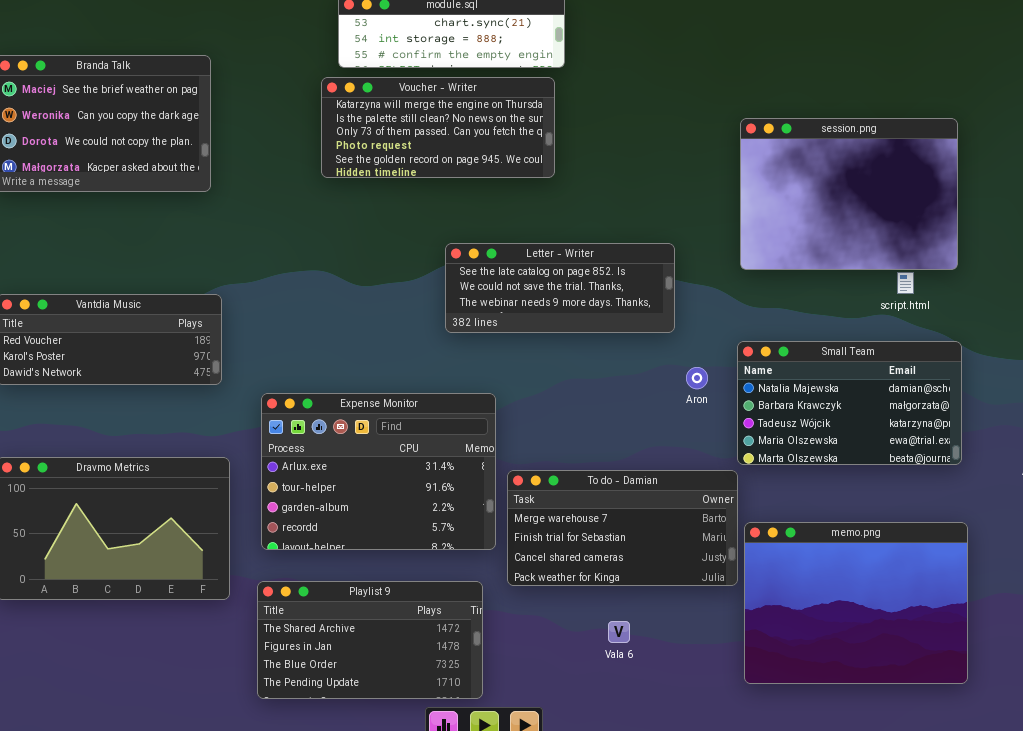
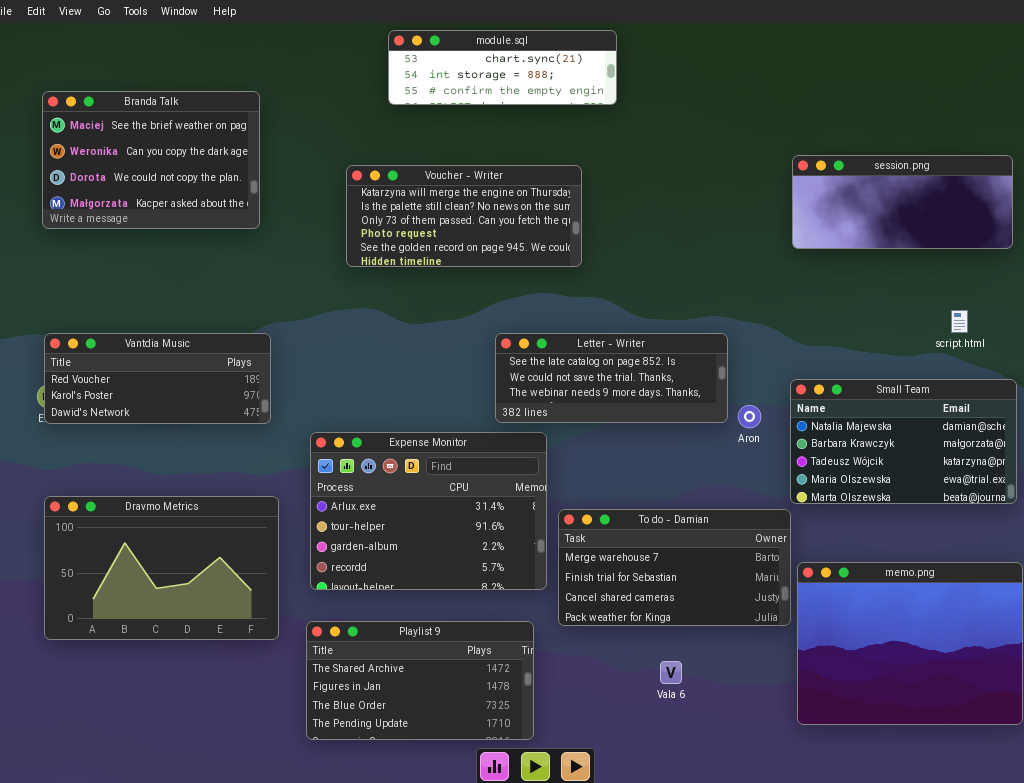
Voucher - Writer: [321,77,555,178] -> [346,165,582,267], moved
session.png: [740,118,958,270] -> [792,155,1013,249], resized
Letter - Writer: [445,243,675,333] -> [495,333,728,423], moved

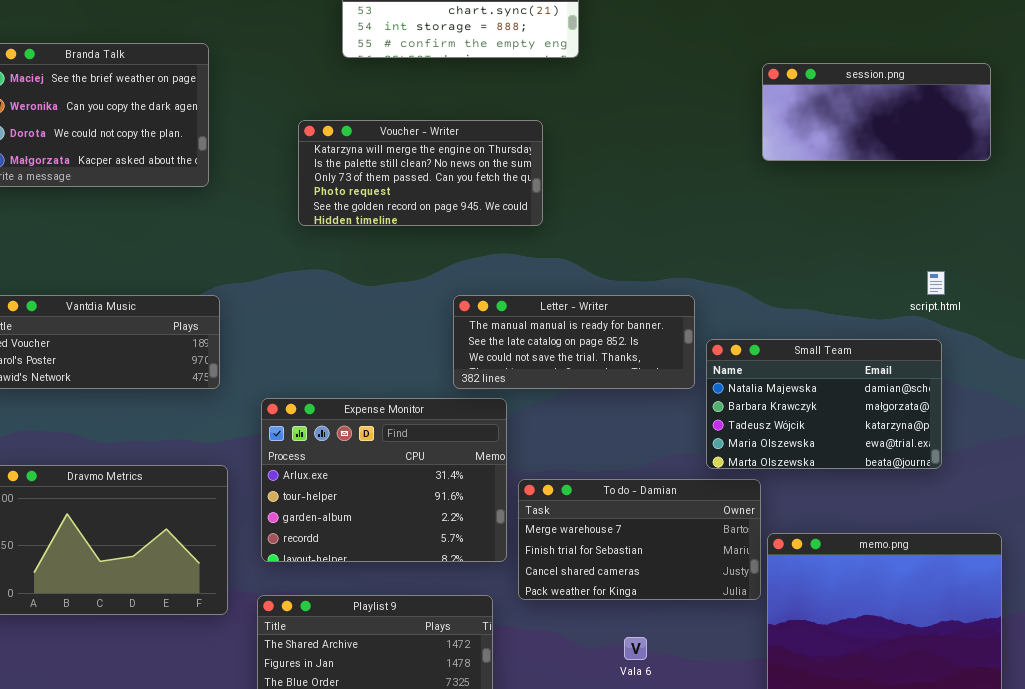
session.png: [792,155,1013,249] -> [762,63,991,161], moved
Letter - Writer: [495,333,728,423] -> [453,295,695,389], scrolled up 1 row
Small Team: [790,379,1017,504] -> [706,339,942,469], moved

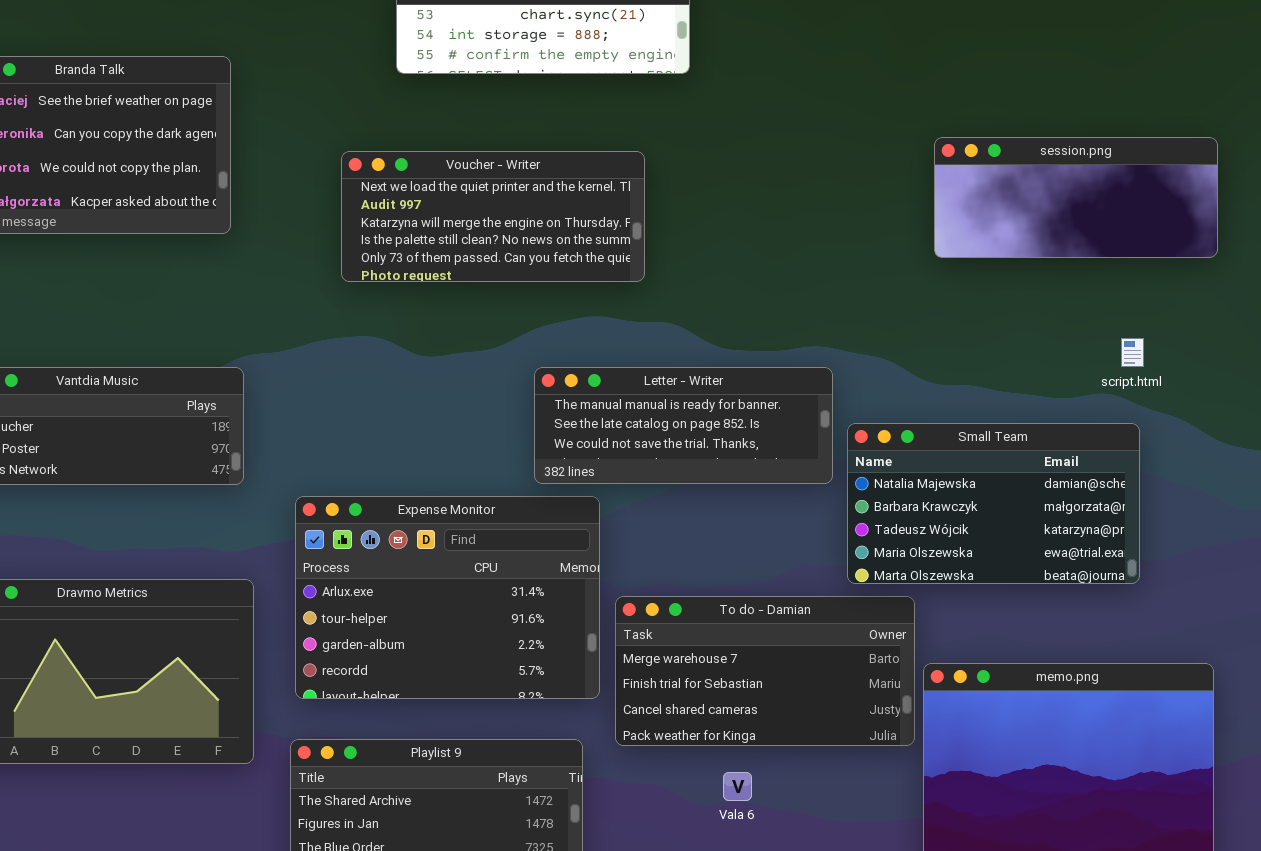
session.png: [762,63,991,161] -> [934,137,1218,258], moved
Voucher - Writer: [298,120,543,226] -> [341,151,645,282], scrolled up 2 rows
Vala 6: [624,637,647,660] -> [723,772,752,801], moved

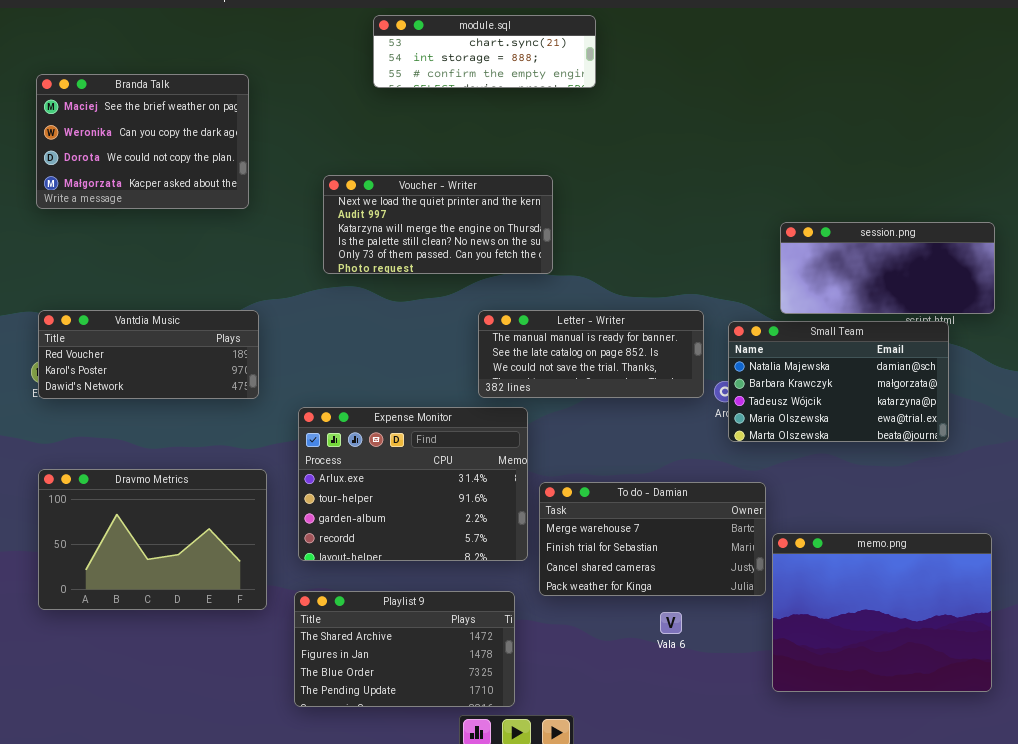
session.png: [934,137,1218,258] -> [780,222,995,314], moved
Voucher - Writer: [341,151,645,282] -> [323,175,553,274], moved
Small Team: [847,423,1140,584] -> [728,321,949,442], moved
Vala 6: [723,772,752,801] -> [660,612,682,634], moved

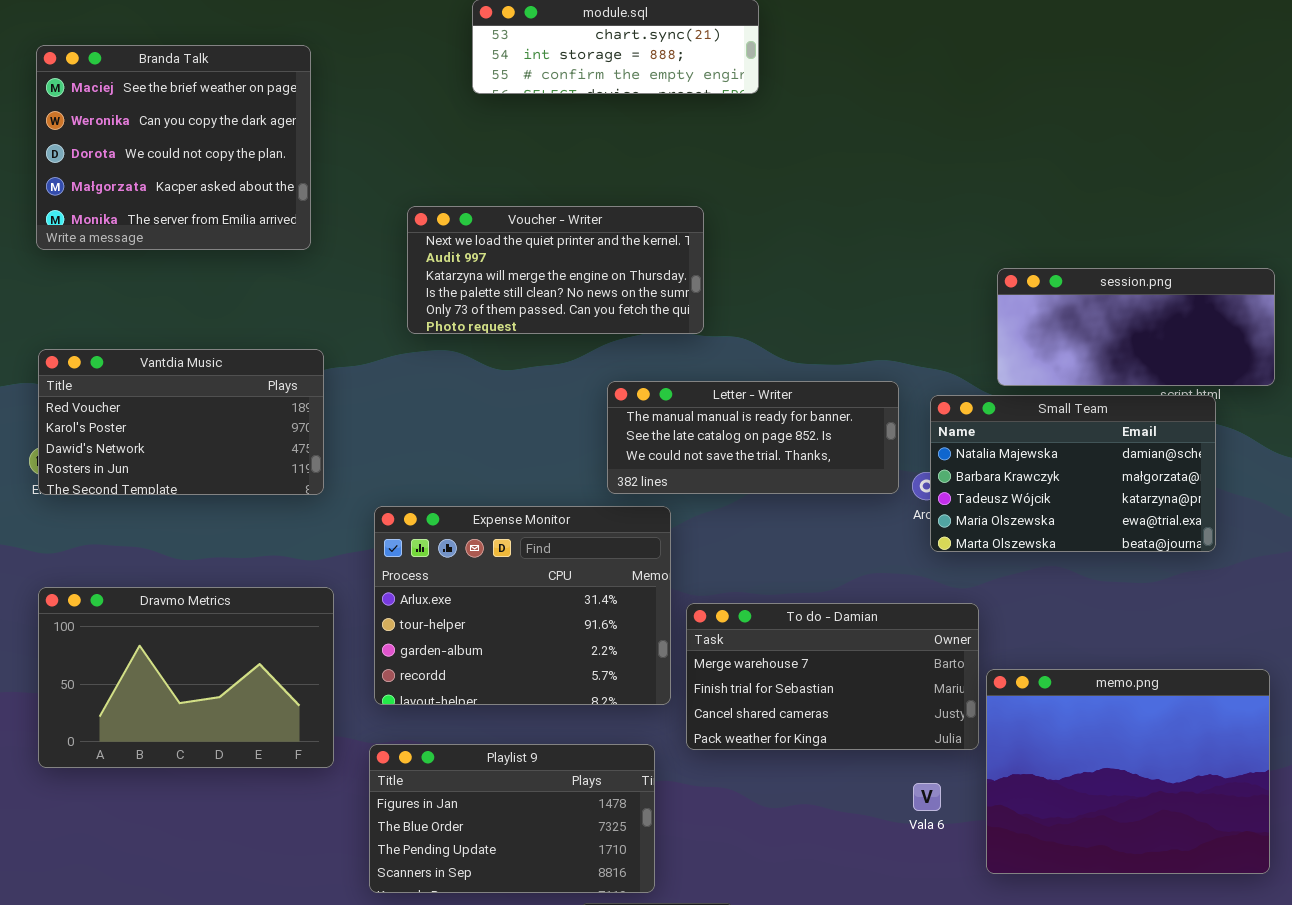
Branda Talk: [36,74,249,209] -> [36,45,311,250], resized
Vantdia Music: [38,310,259,399] -> [38,349,324,495], resized
Playlist 9: [294,591,515,707] -> [369,744,655,893], scrolled down 1 row
Vala 6: [660,612,682,634] -> [913,783,941,811], moved

